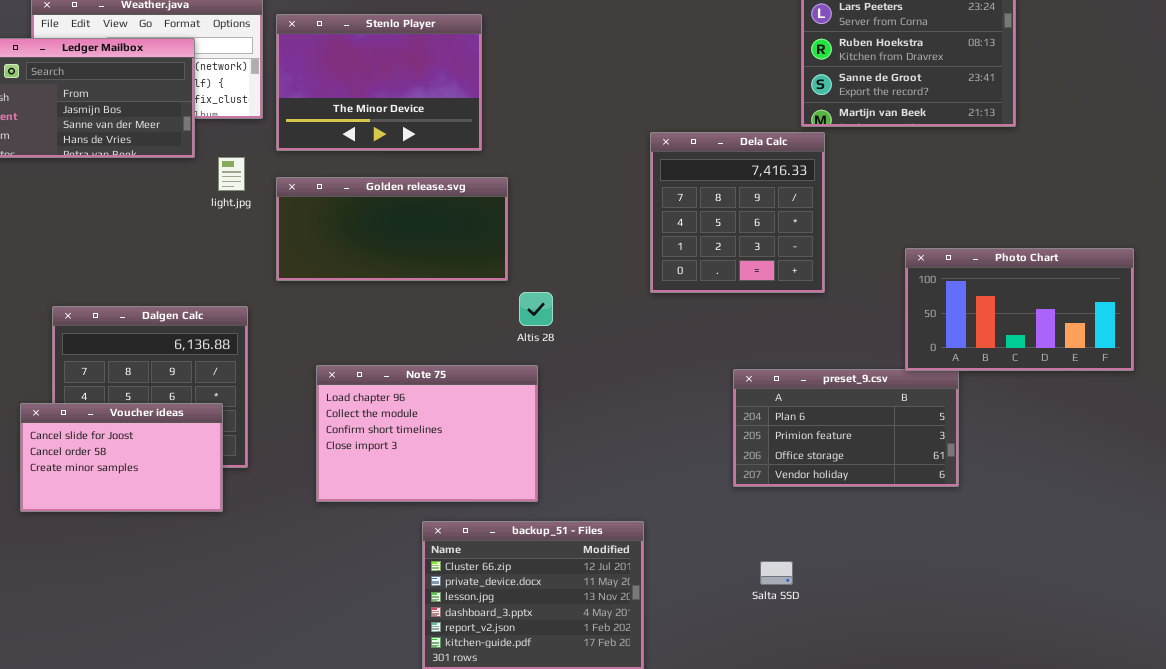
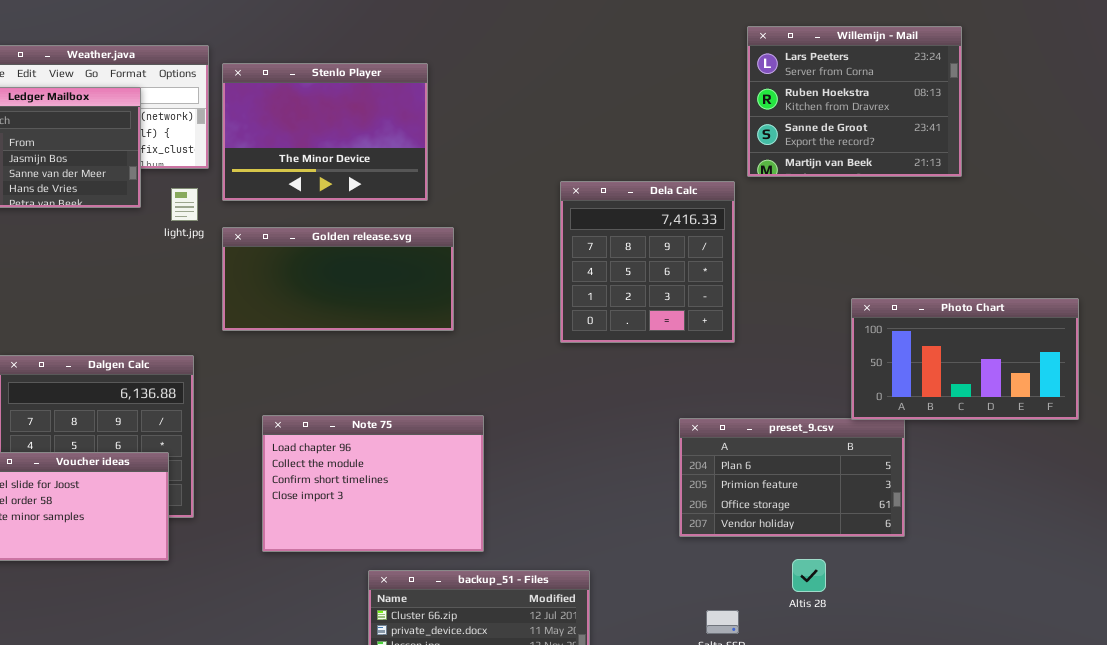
Dela Calc: [650,132,825,293] -> [560,181,735,343], moved
light.jpg: [218,157,245,191] -> [171,188,198,221], moved
Altis 28: [519,292,553,326] -> [792,559,826,592], moved

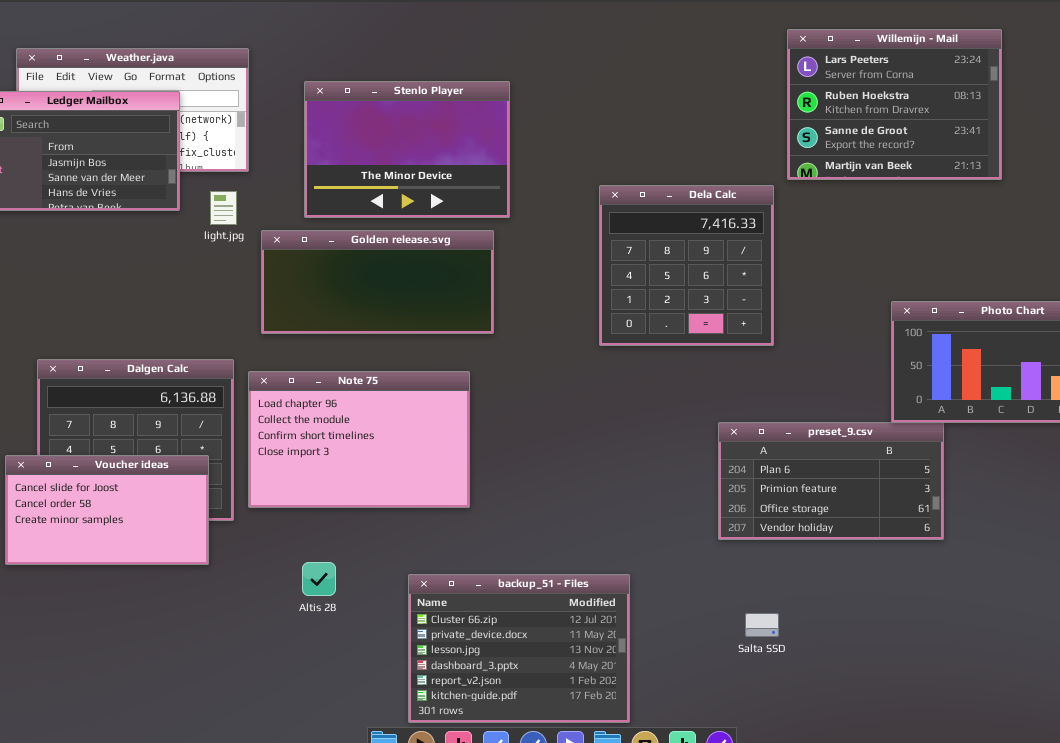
Stenlo Player: [222,63,428,201] -> [304,81,510,218], moved
Note 75: [262,415,484,552] -> [248,371,470,508], moved
Altis 28: [792,559,826,592] -> [302,562,336,596], moved

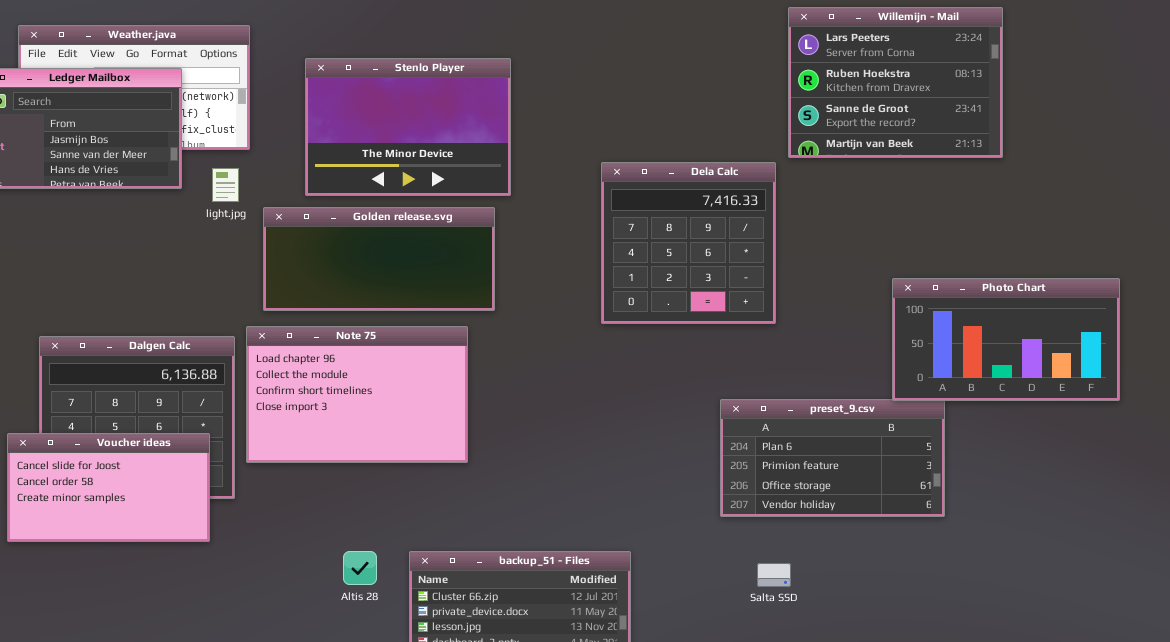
Note 75: [248,371,470,508] -> [246,326,468,463], moved
Altis 28: [302,562,336,596] -> [343,551,377,585], moved
Salta SSD: [745,613,779,637] -> [757,563,791,587], moved

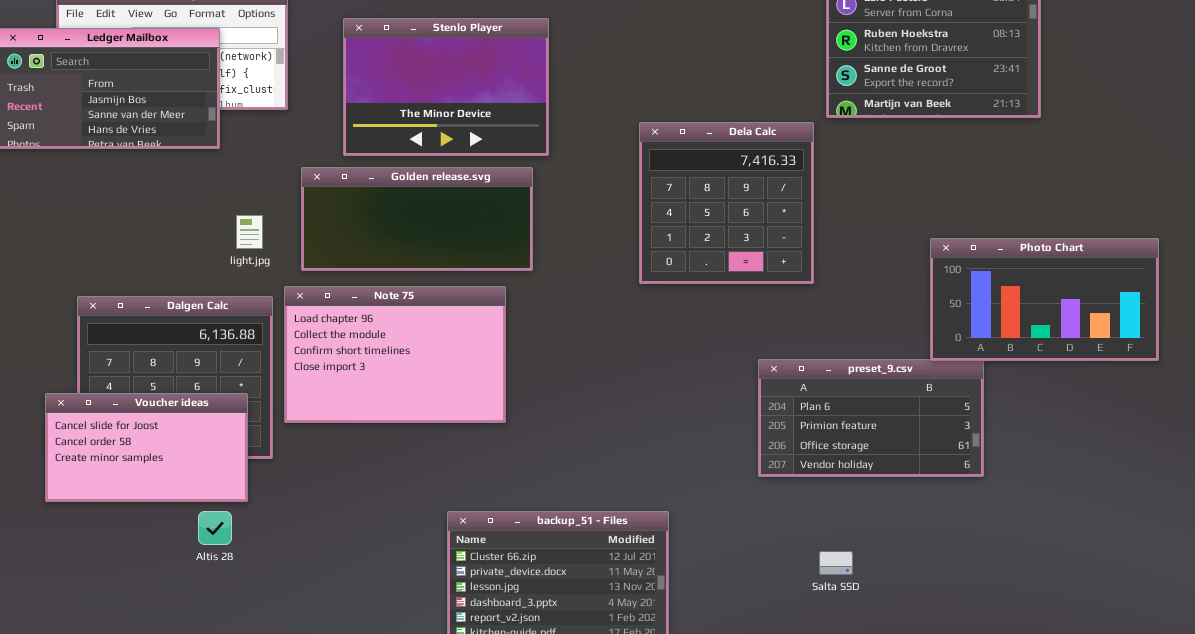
light.jpg: [212,168,239,202] -> [236,215,263,249], moved
Altis 28: [343,551,377,585] -> [198,511,232,545], moved
Salta SSD: [757,563,791,587] -> [819,551,853,575], moved

